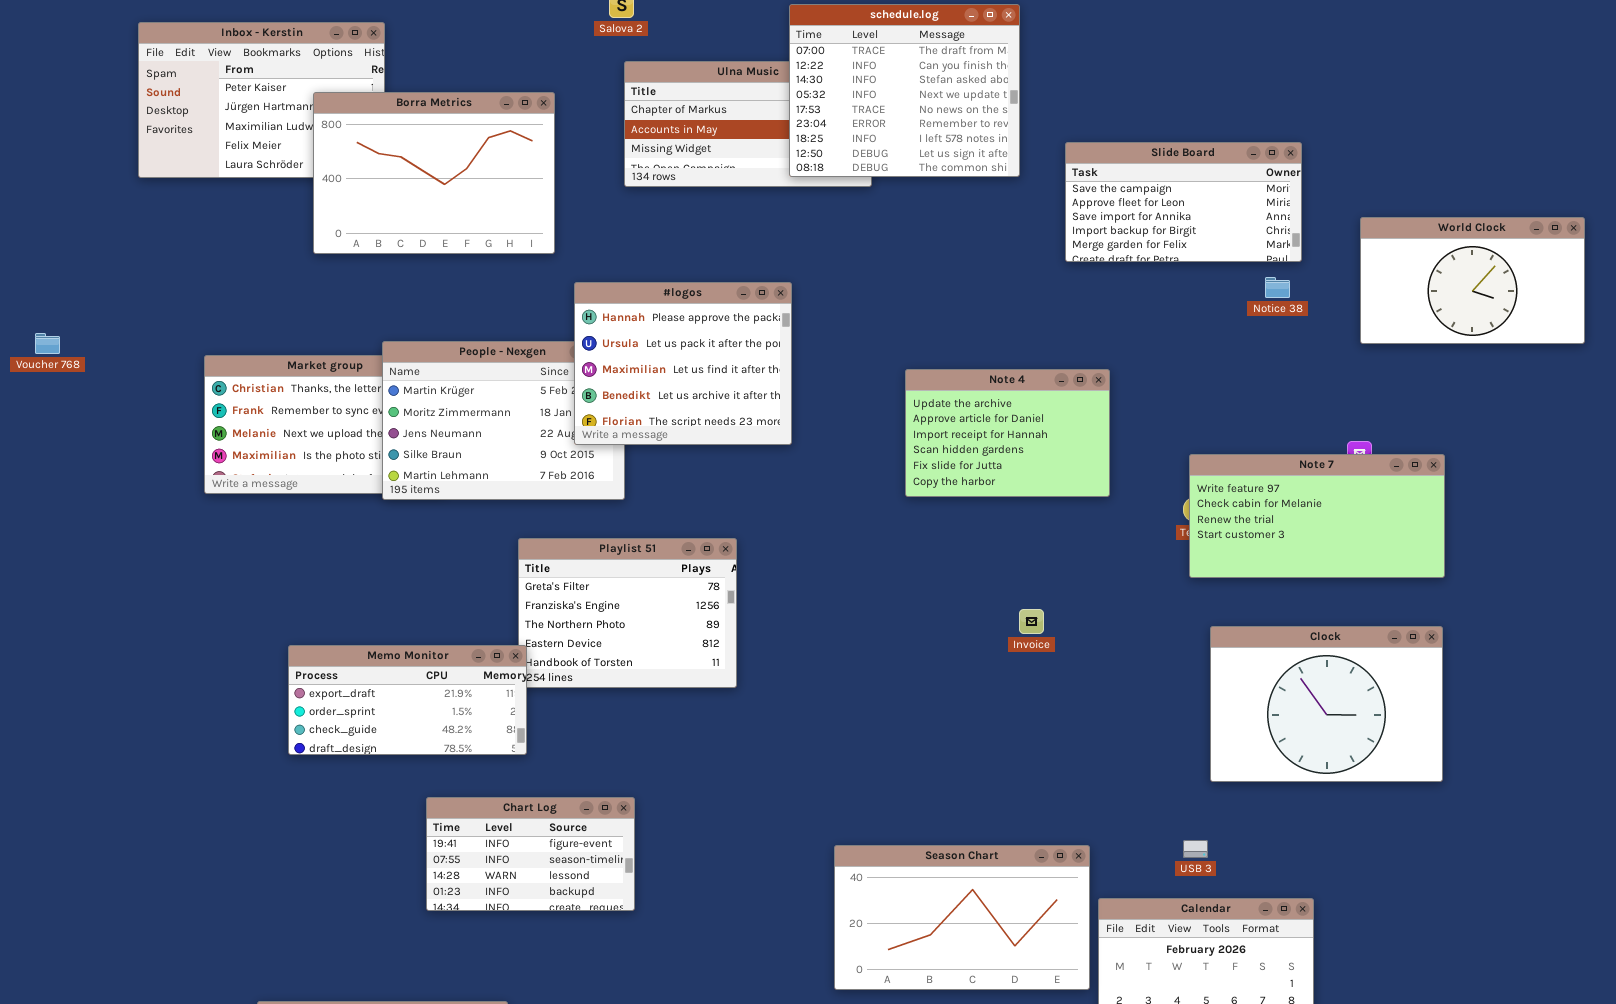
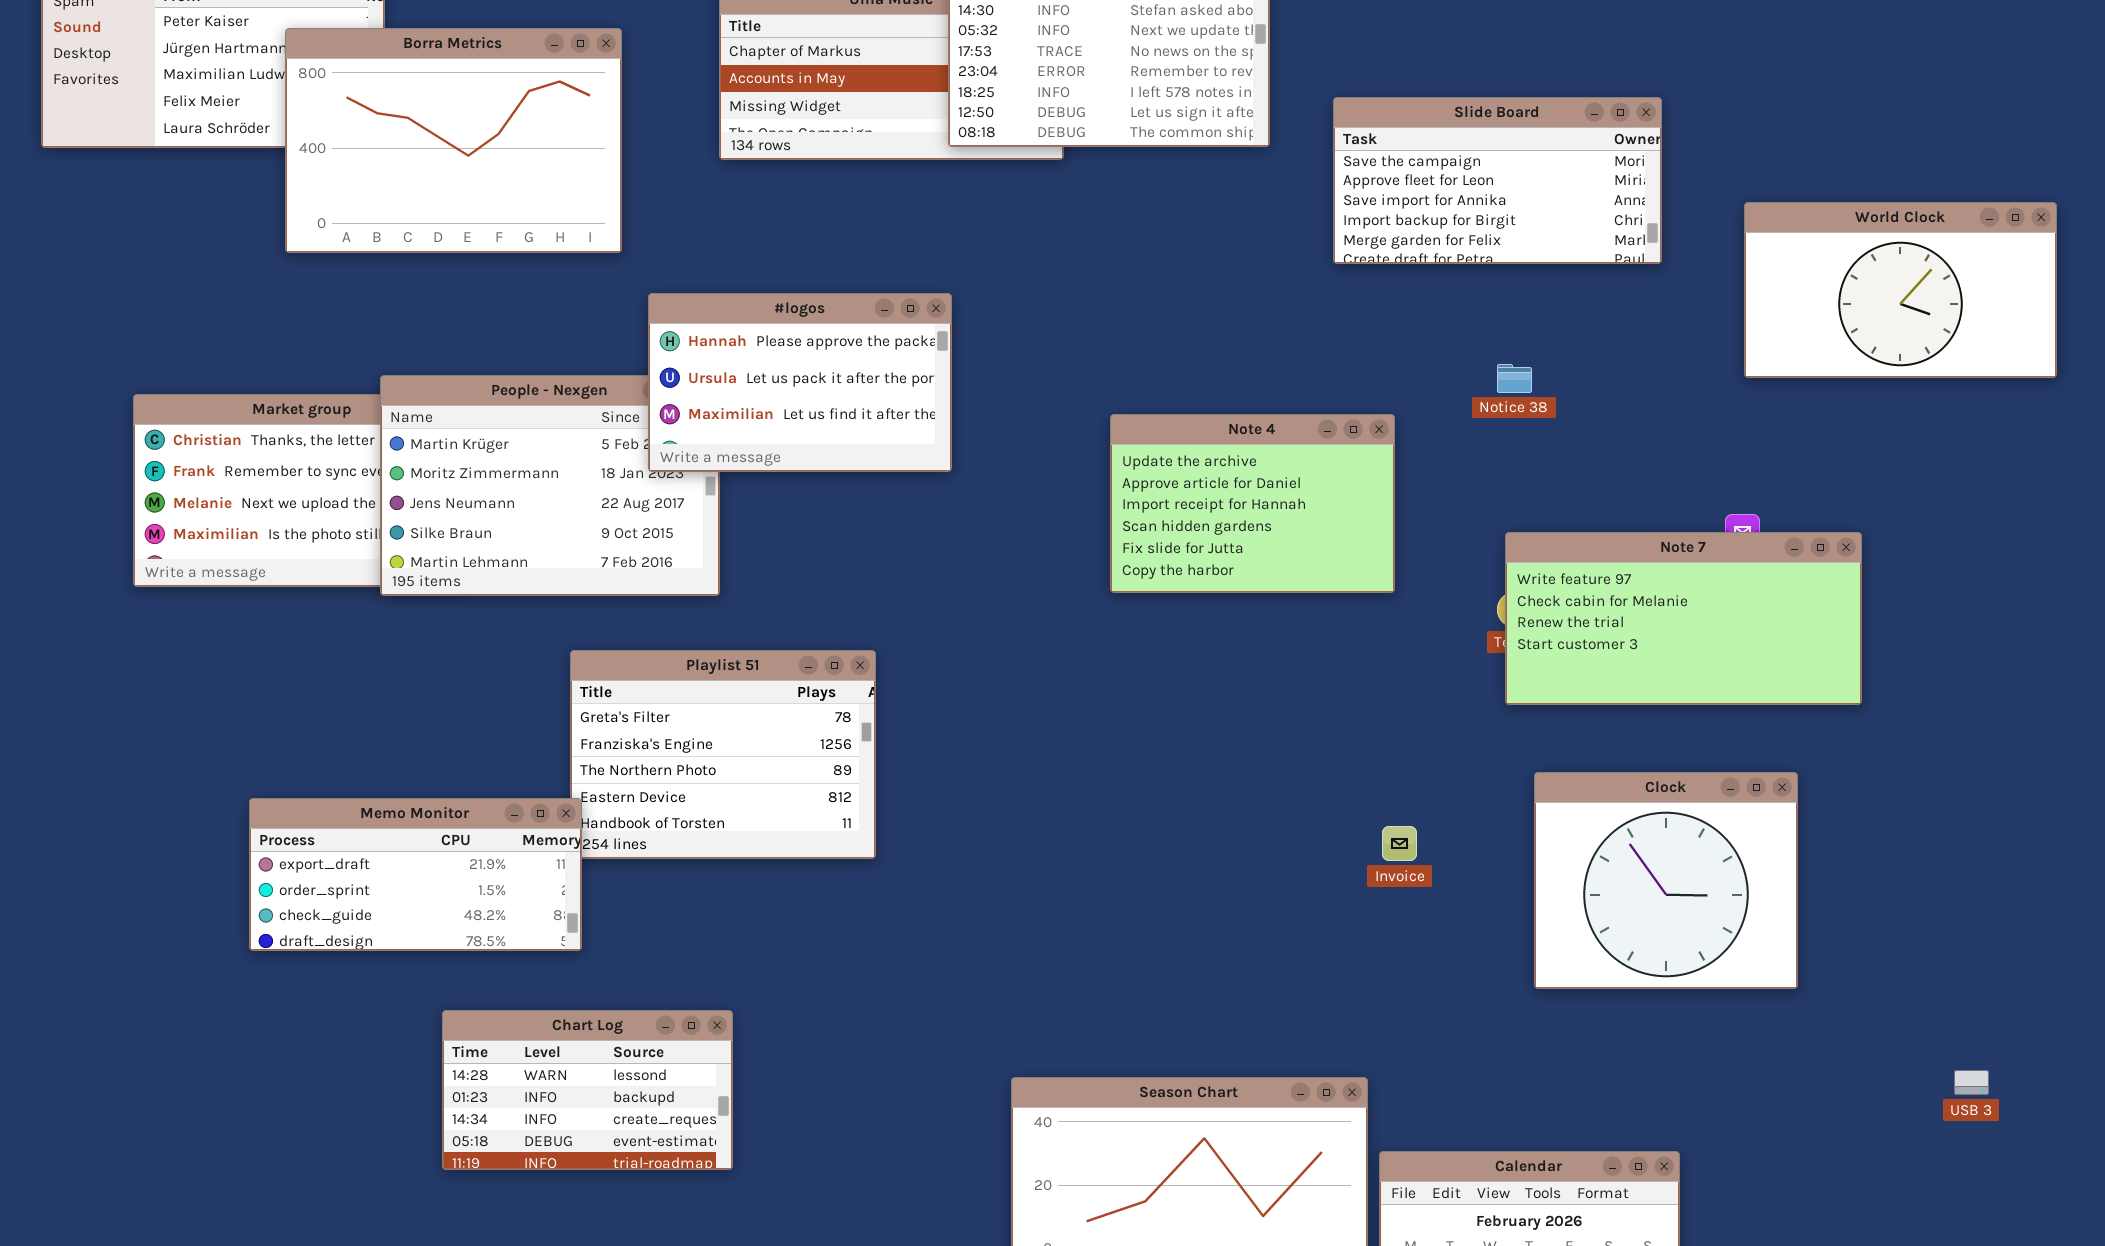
Notice 38: [1265,277,1290,298] -> [1497,364,1532,393], moved
#logos: [574,282,792,445] -> [648,293,952,472], resized
Invoice: [1019,609,1044,634] -> [1382,826,1417,861], moved
Clock: [1210,626,1443,782] -> [1534,772,1798,989], resized
Chart Log: [426,797,635,911] -> [442,1010,733,1170], scrolled down 2 rows
USB 3: [1183,840,1208,858] -> [1954,1070,1989,1095], moved

